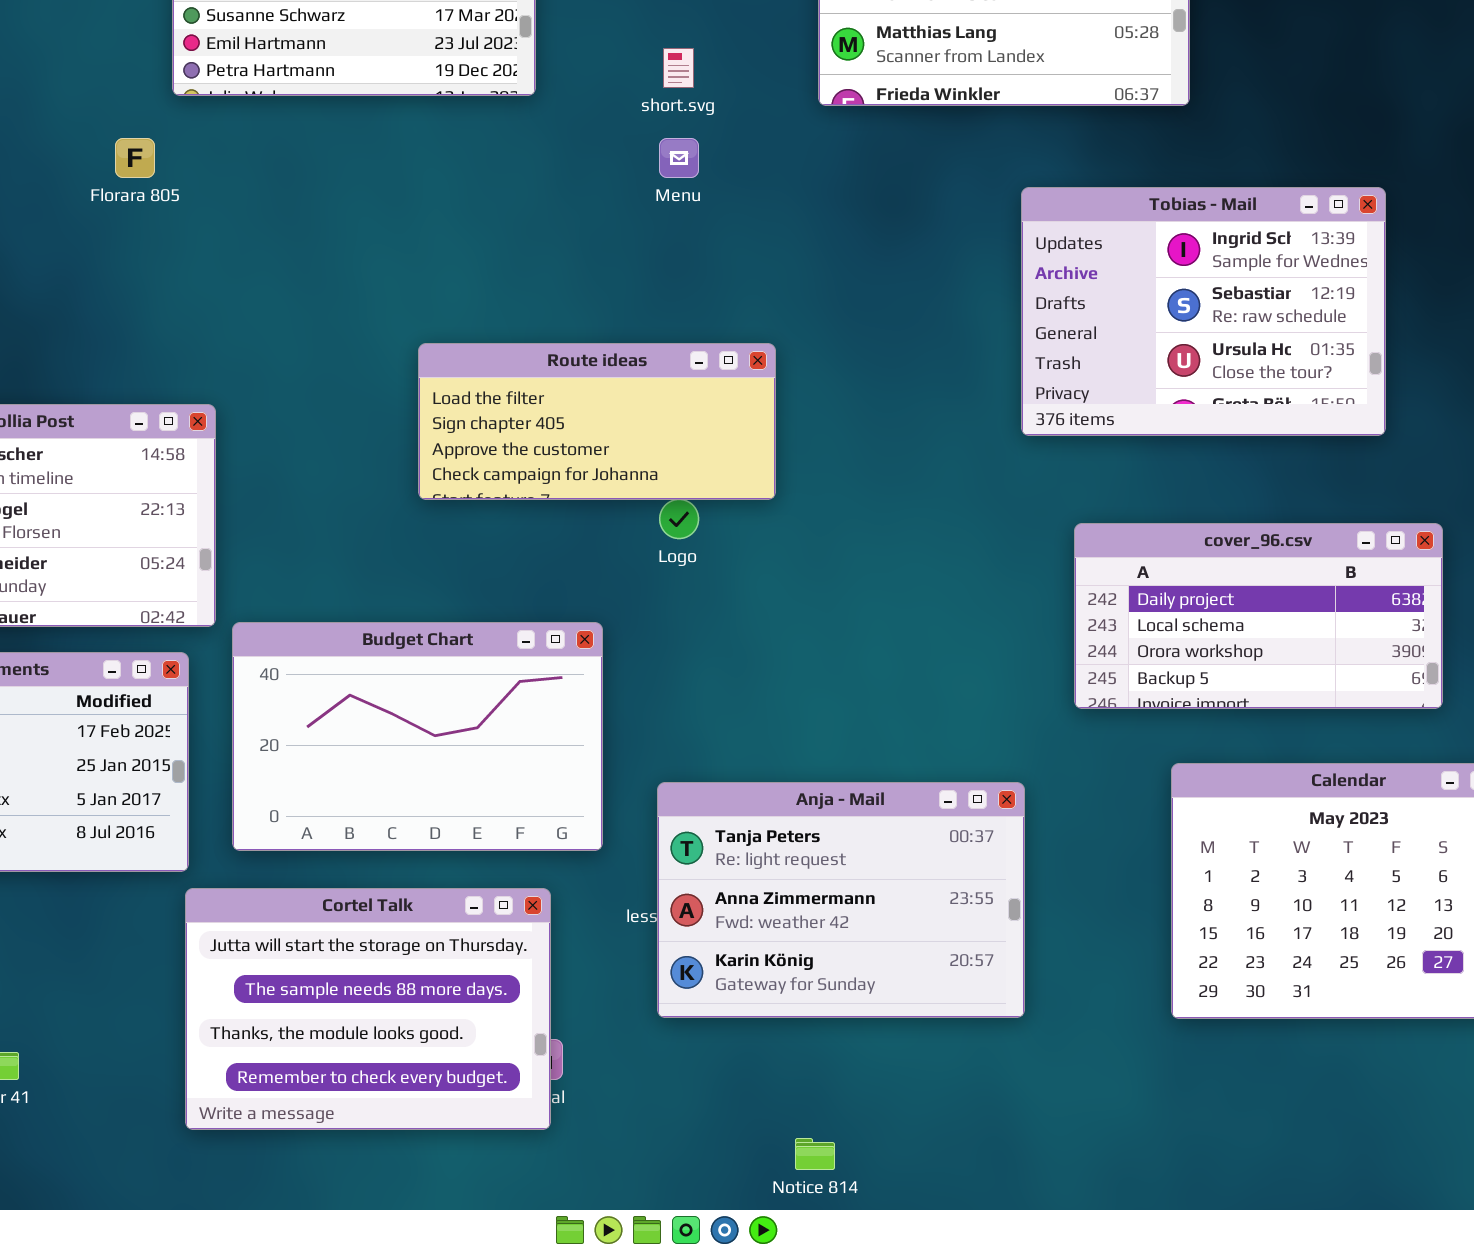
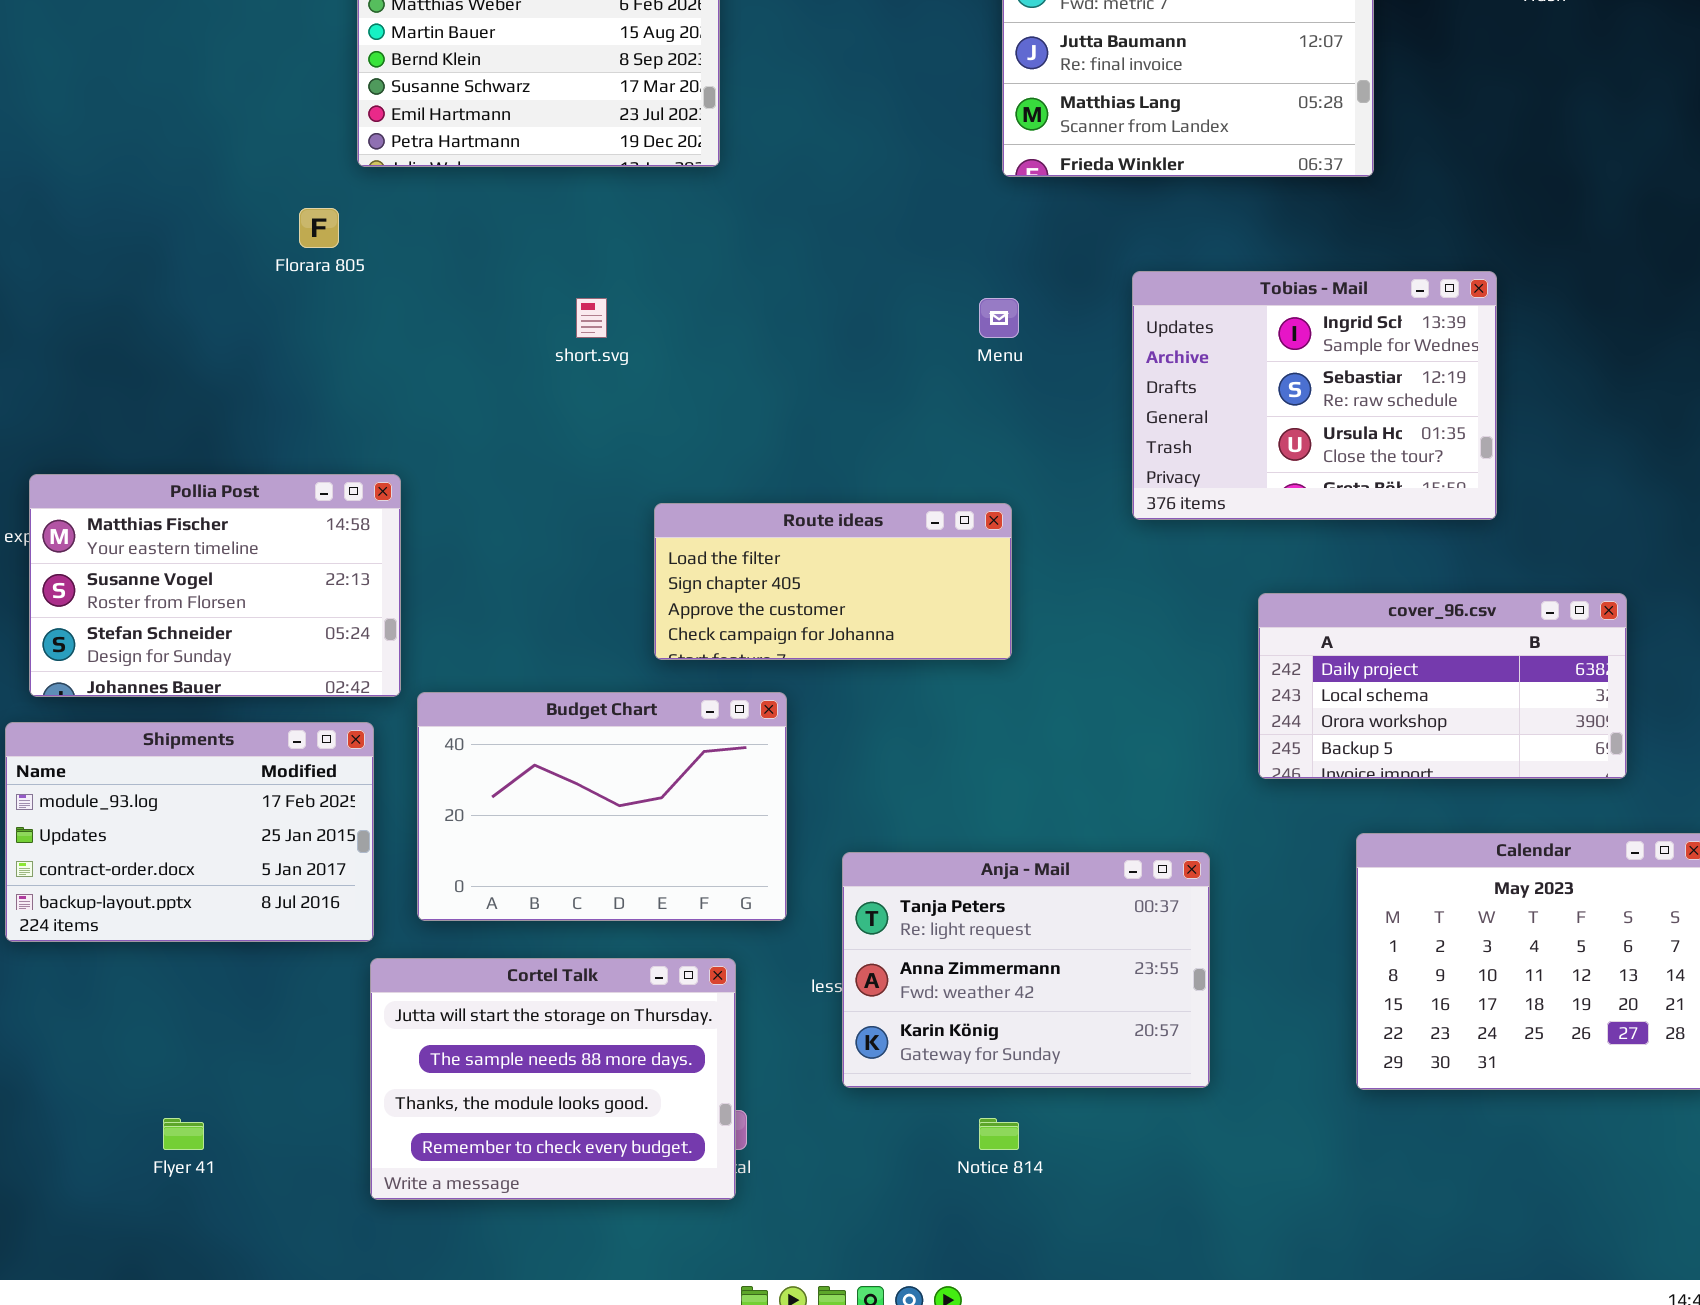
short.svg: [663,48,694,88] -> [576,298,607,338], moved
Menu: [659,138,699,178] -> [979,298,1019,338], moved
Tobias - Mail: [1021,187,1386,436] -> [1132,271,1497,520], moved
Route ideas: [418,343,776,500] -> [654,503,1012,660], moved
Notice 814: [795,1138,835,1170] -> [979,1118,1019,1150], moved

